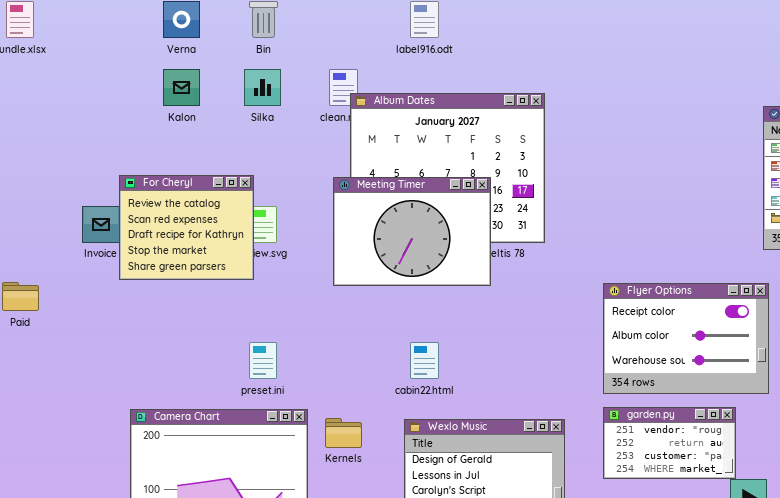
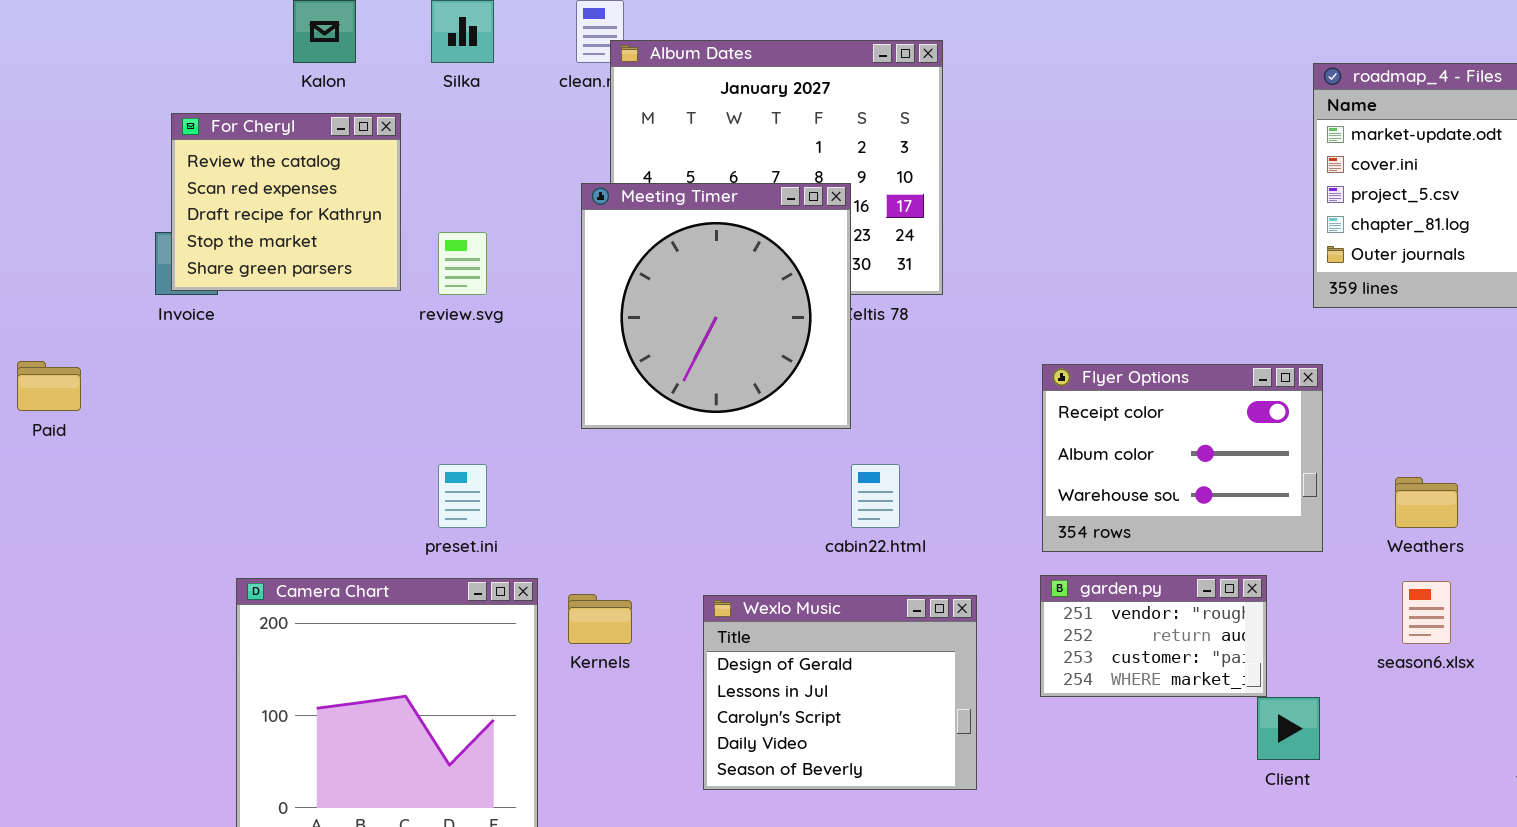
For Cheryl: [119,175,254,280] -> [171,113,401,291], moved
Meeting Timer: [333,177,491,286] -> [581,183,851,429], resized
cabin22.html: [410,342,439,379] -> [851,464,900,528], moved

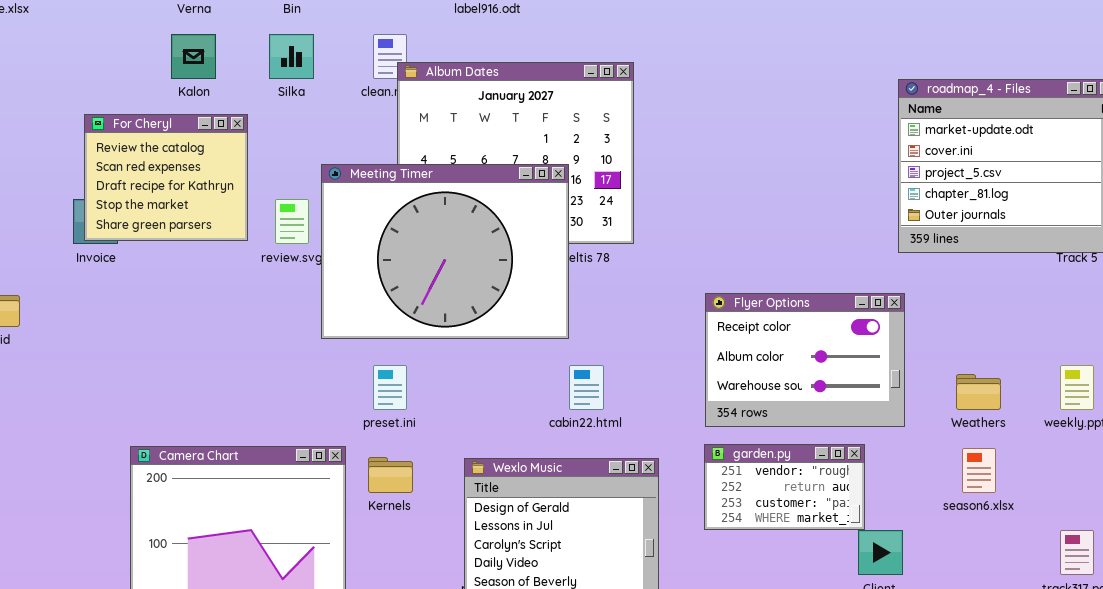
Meeting Timer: [581,183,851,429] -> [321,164,569,339], resized
preset.ini: [438,464,487,528] -> [373,365,407,410], moved

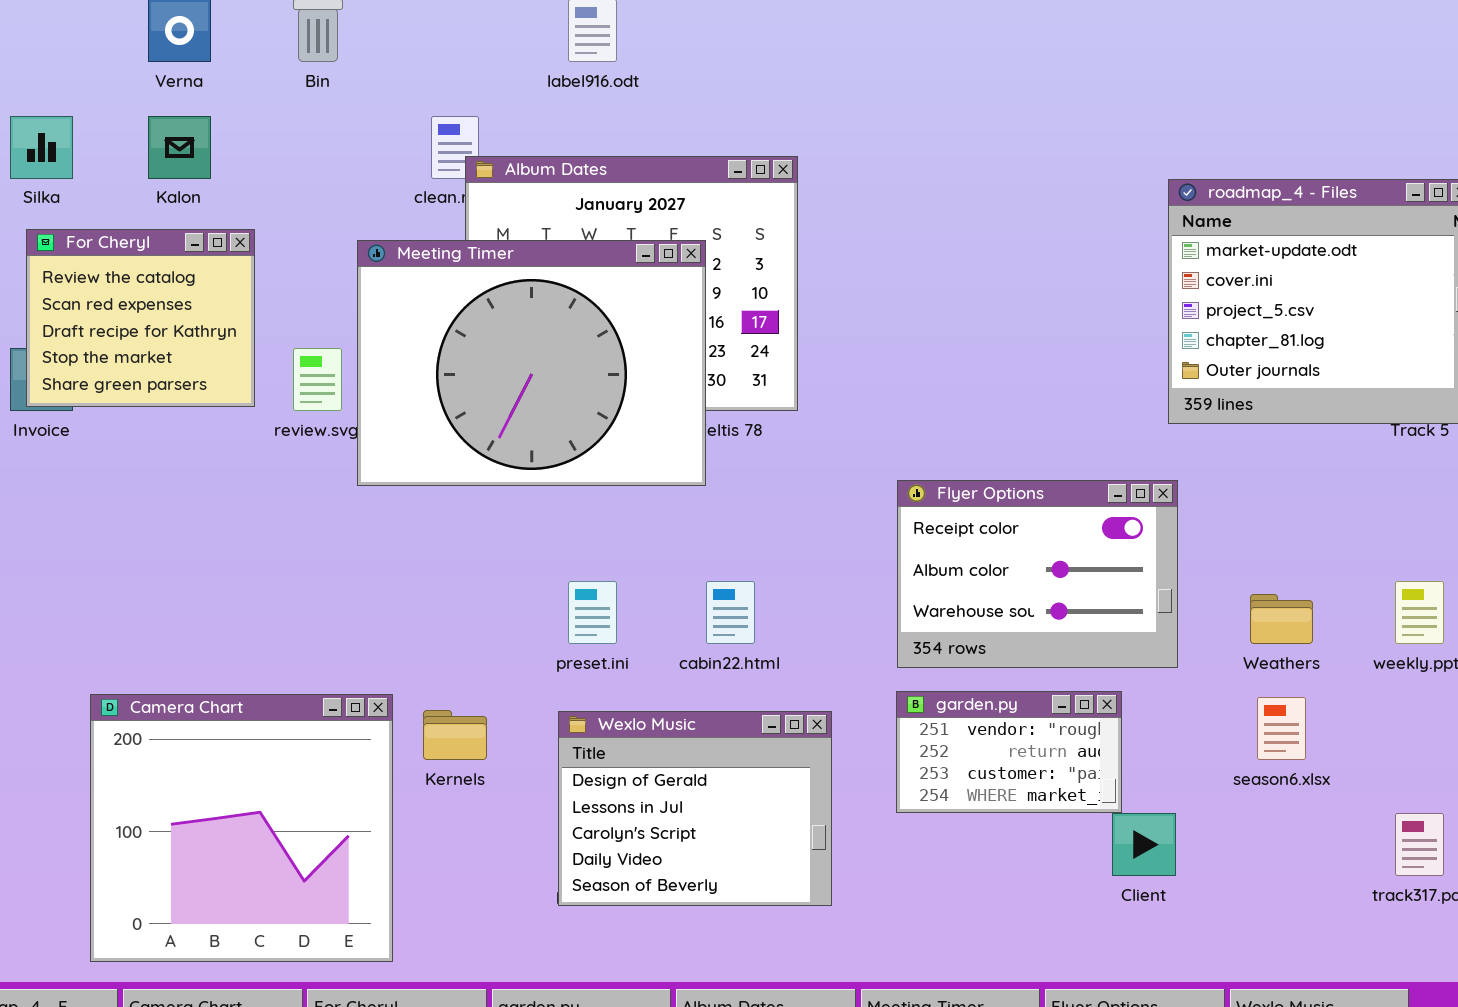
Silka: [269,34,314,79] -> [10,116,73,179], moved
Meeting Timer: [321,164,569,339] -> [357,240,706,486], moved
preset.ini: [373,365,407,410] -> [568,581,617,644], moved

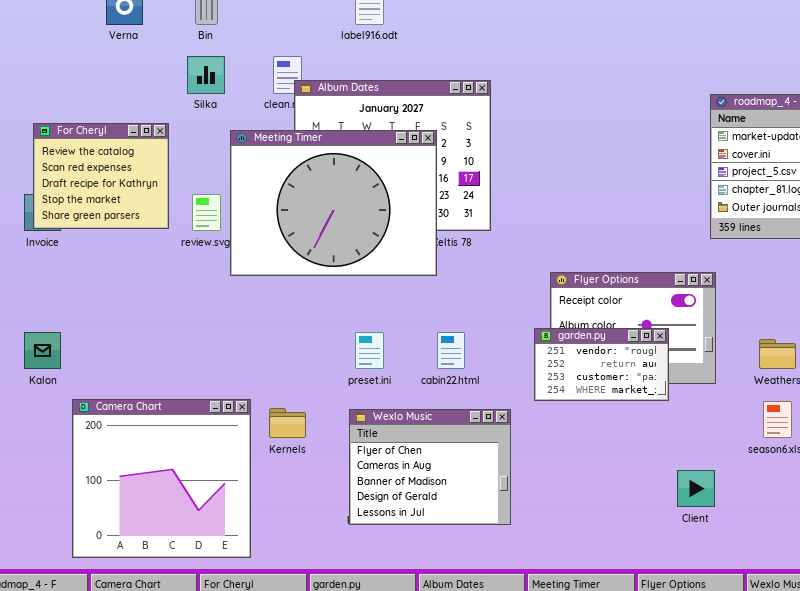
Silka: [10,116,73,179] -> [187,56,225,94], moved
Kalon: [148,116,211,179] -> [24,332,61,369], moved
garden.py: [896,691,1122,813] -> [534,328,669,401], moved
Wexlo Music: [558,711,832,906] -> [349,409,511,525], scrolled up 3 rows

